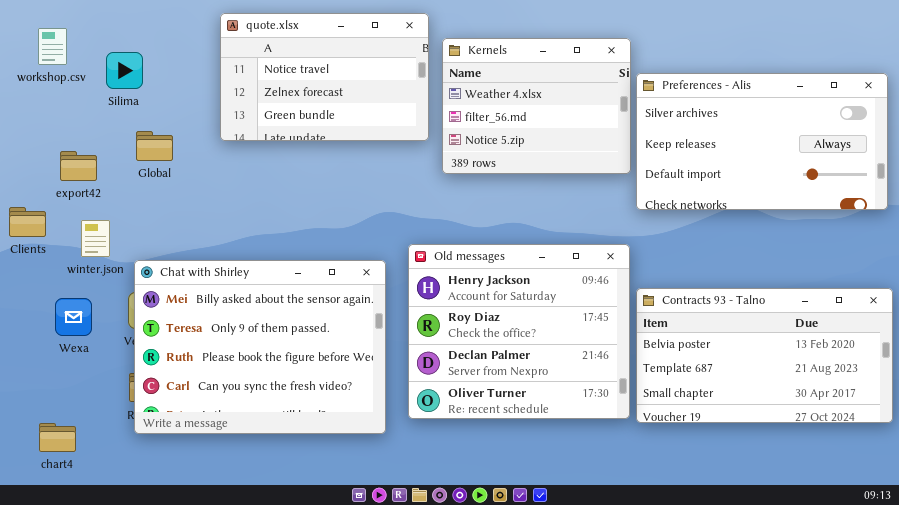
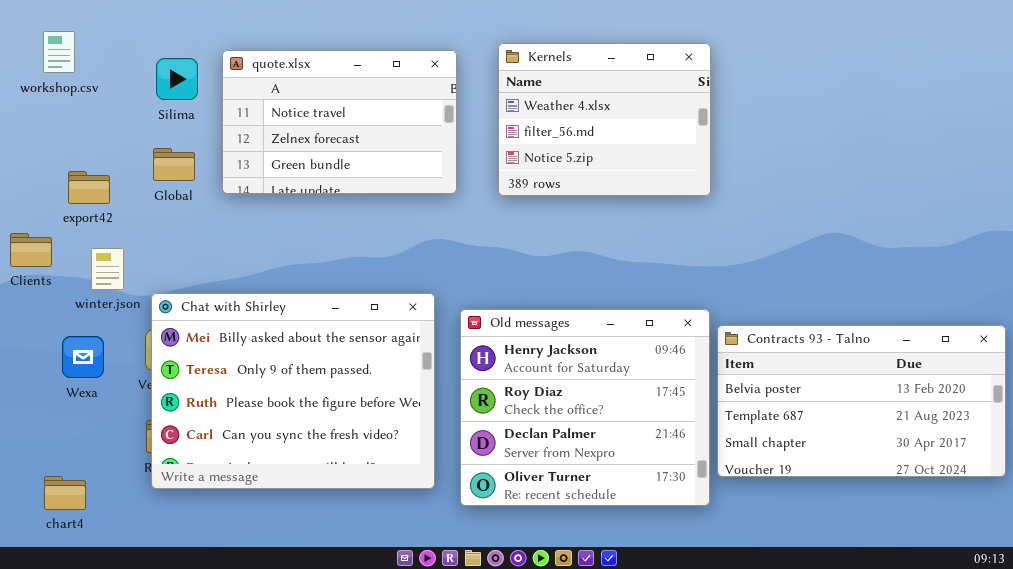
quote.xlsx: [220,13,429,141] -> [222,50,457,194], moved
Silima: [106,52,143,89] -> [156,58,198,100], moved
Preferences - Alis: [636,73,888,210] -> none, closed
Old messages: [408,244,630,419] -> [460,309,710,506], moved

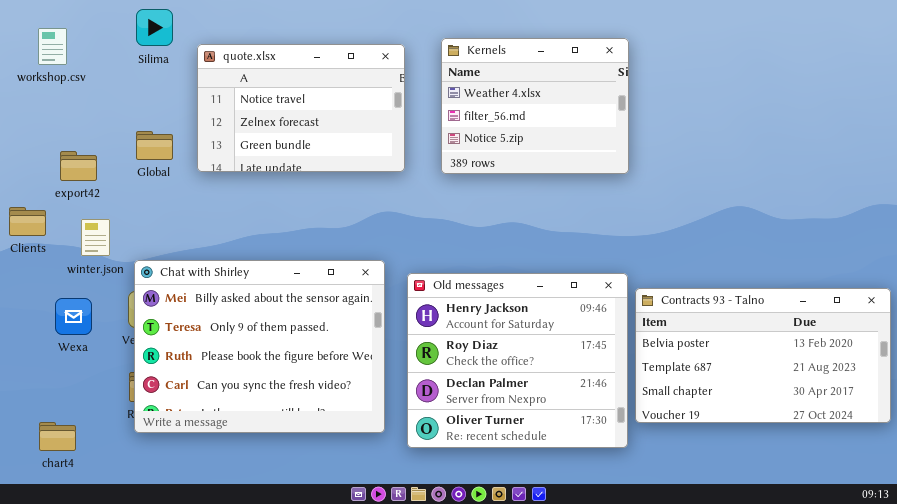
Silima: [156,58,198,100] -> [136,9,173,46], moved

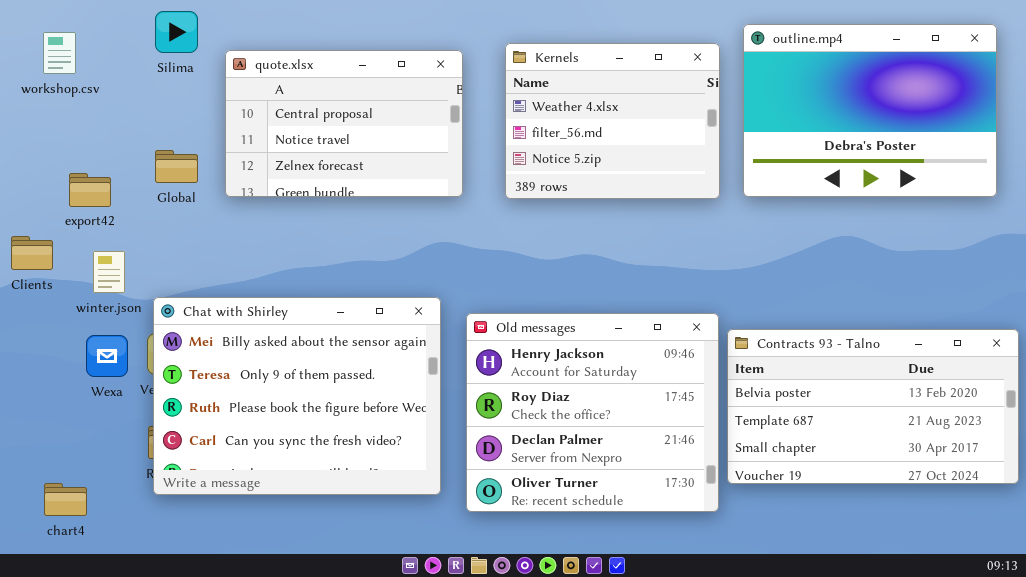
outline.mp4: none -> [743,24,997,197], opened
quote.xlsx: [197,44,405,172] -> [225,50,463,197], scrolled up 1 row
Wexa: [55,298,92,335] -> [86,335,128,377], moved

